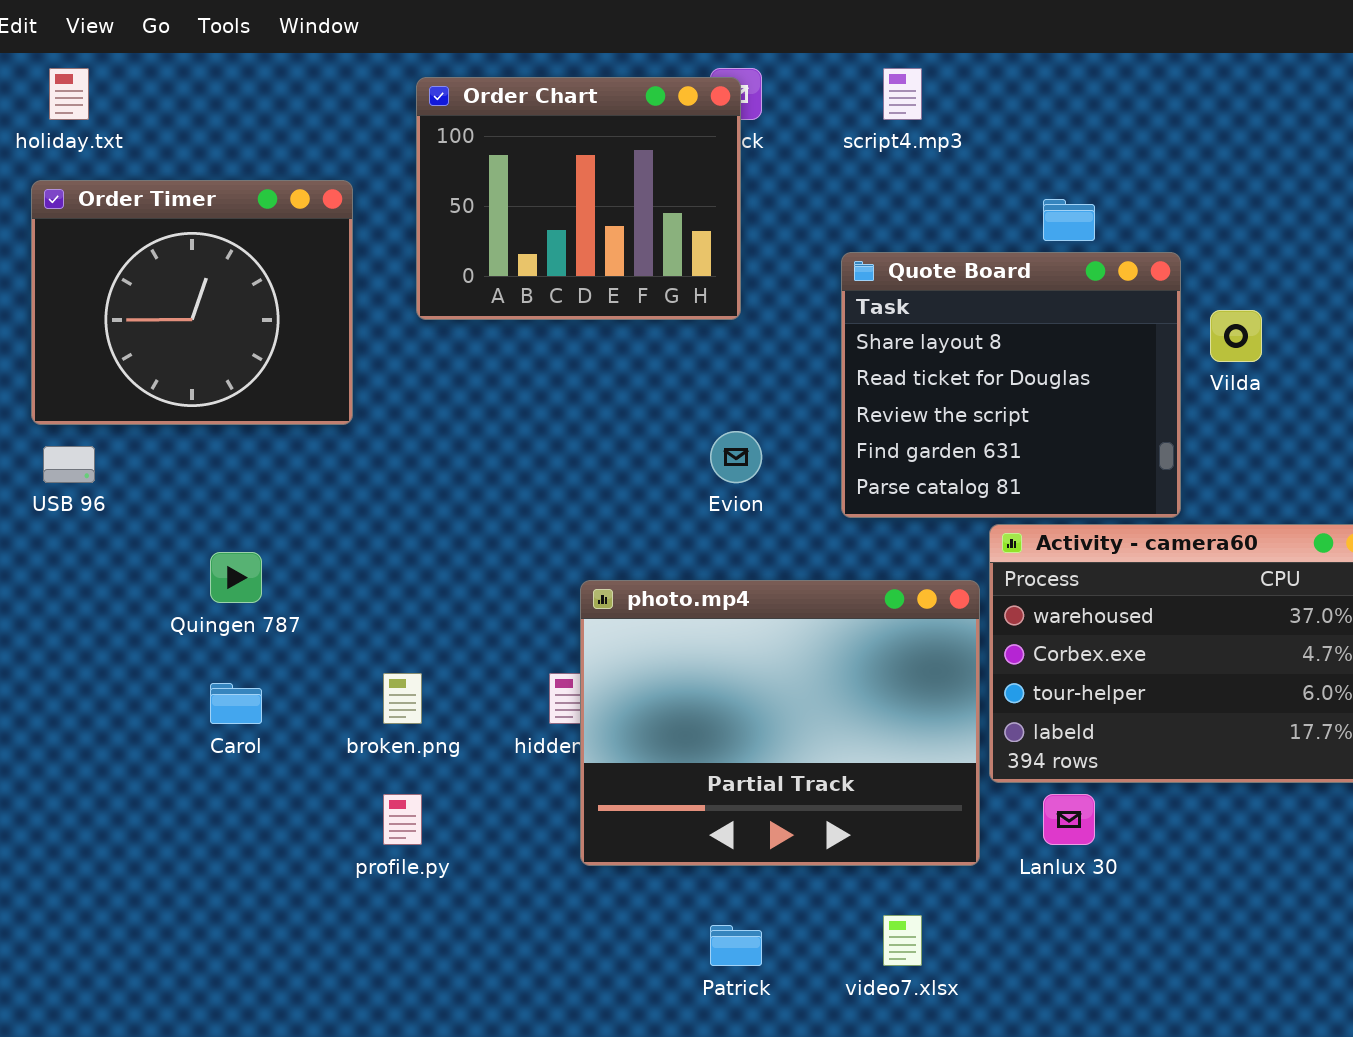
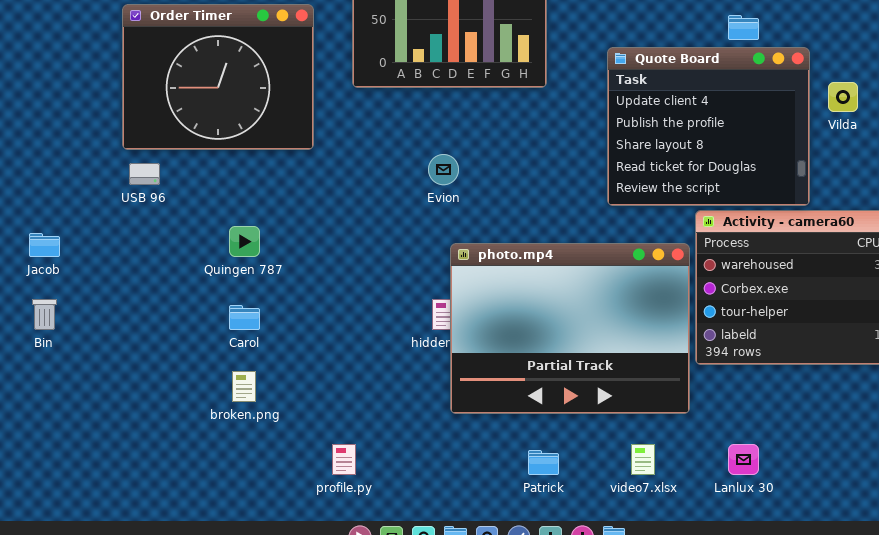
Quote Board: [841,252,1181,518] -> [607,47,810,206], scrolled up 2 rows
Evion: [710,431,762,483] -> [428,154,459,185], moved
broken.png: [383,673,422,724] -> [232,371,256,402], moved
profile.py: [383,794,422,845] -> [332,444,356,475], moved
Lanlux 30: [1043,794,1095,845] -> [728,444,759,475], moved

